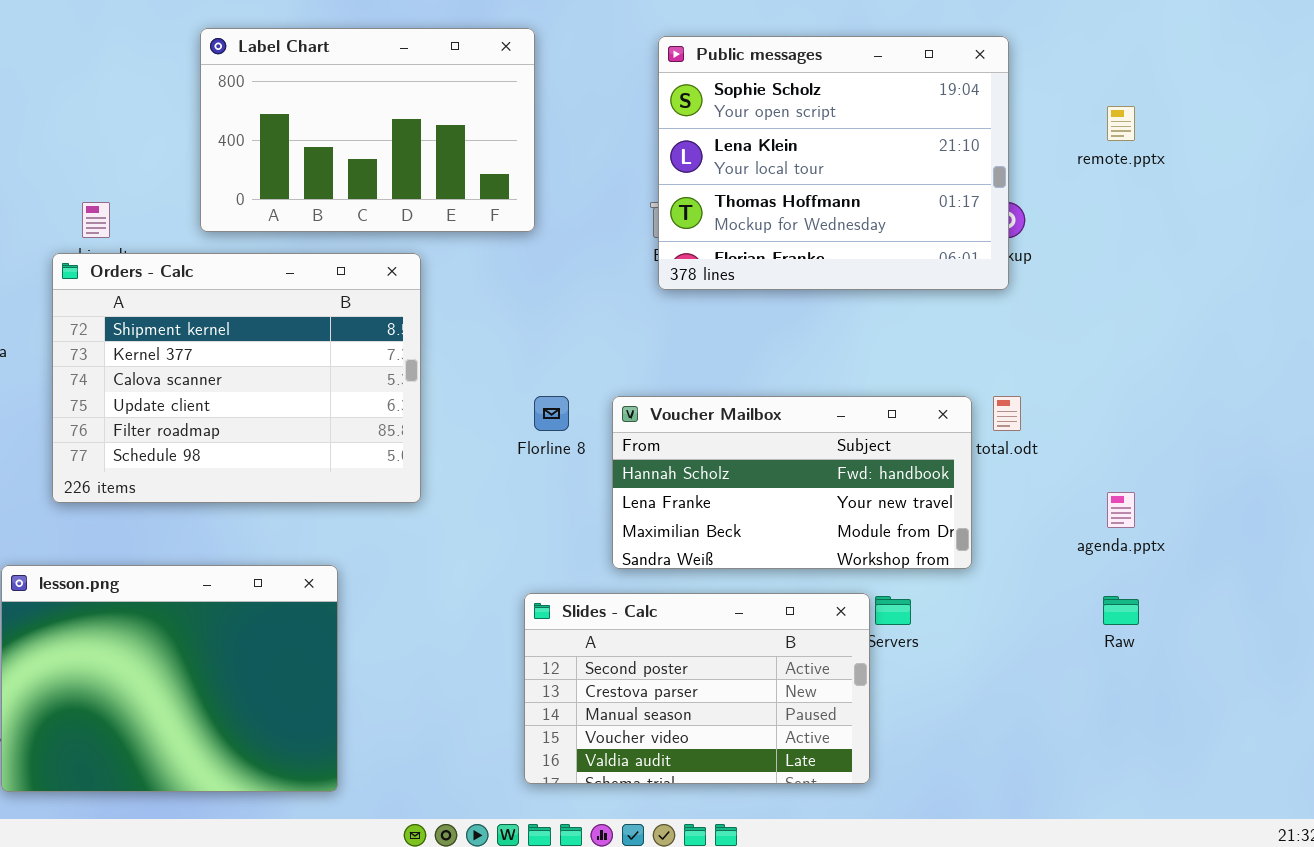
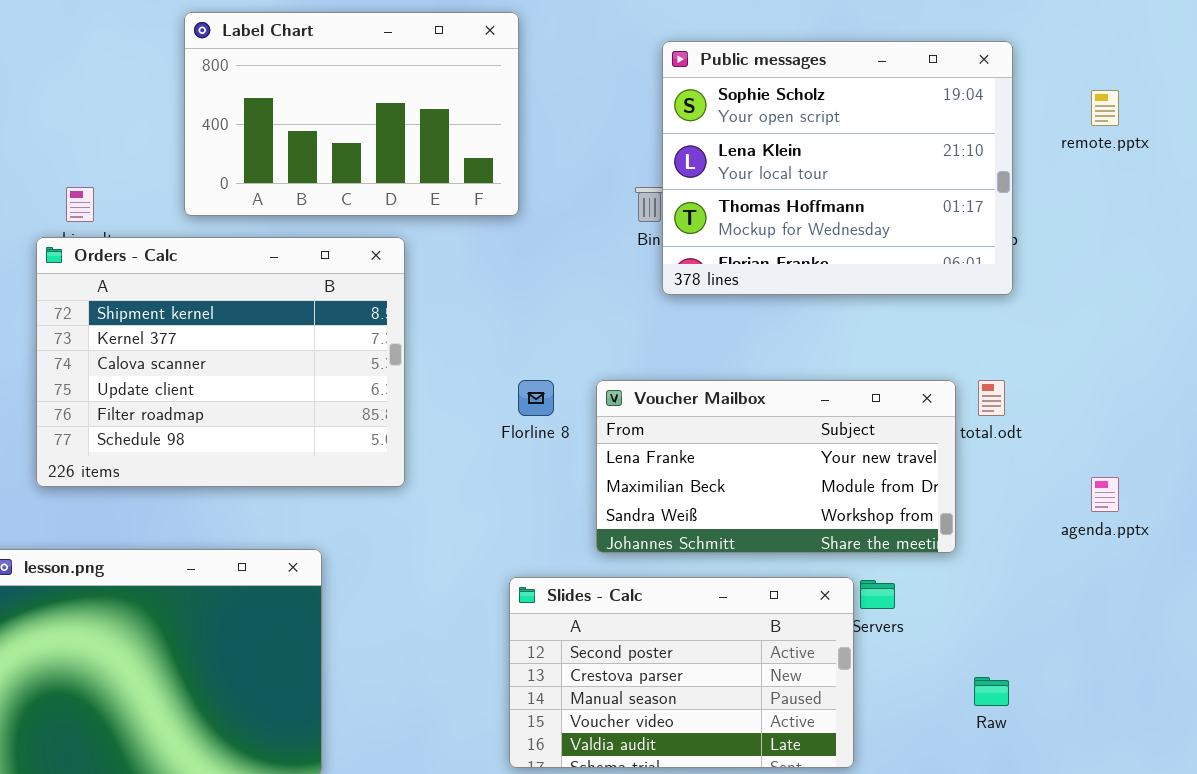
Public messages: [658,36,1009,290] -> [662,41,1013,295], moved
Voucher Mailbox: [612,396,972,569] -> [596,380,956,553], scrolled down 1 row
Raw: [1103,596,1139,625] -> [974,677,1009,706], moved

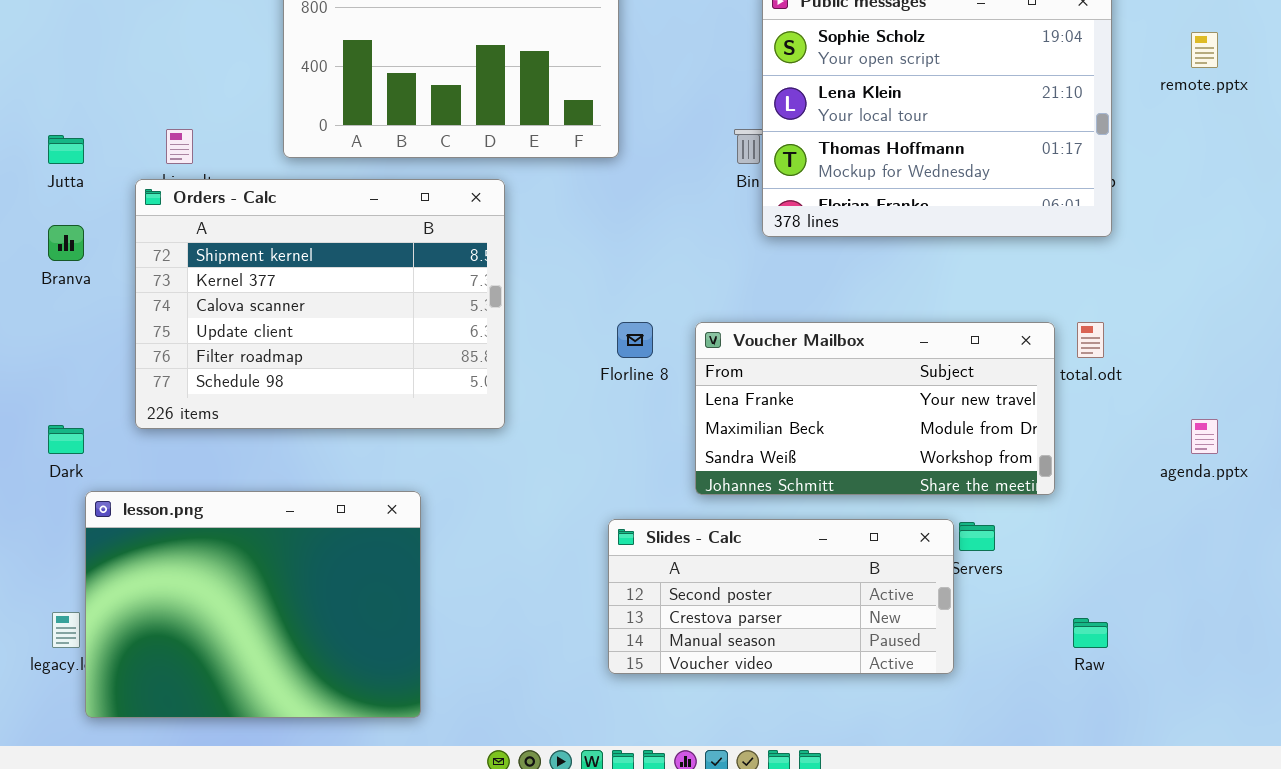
Slides - Calc: [509,577,854,768] -> [608,519,954,674], resized

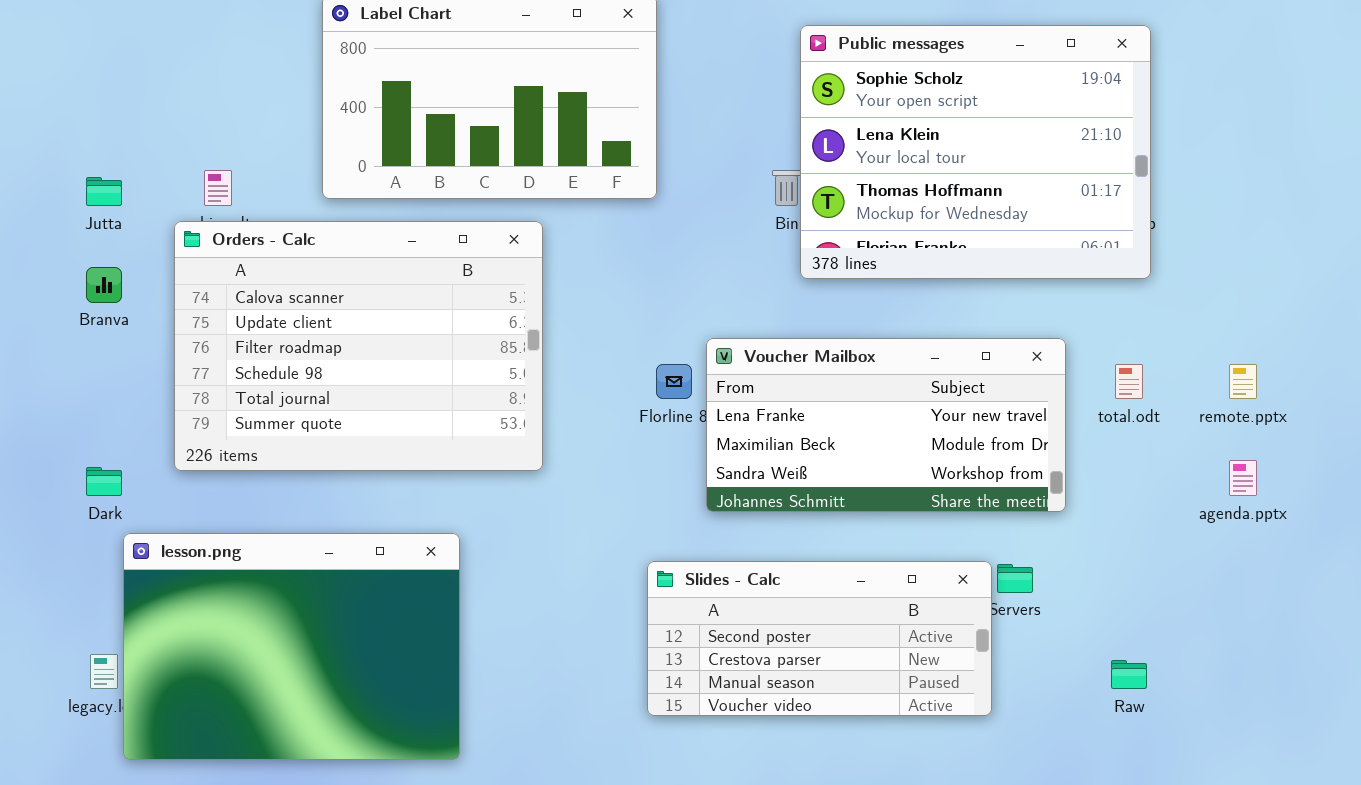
remote.pptx: [1191,32,1218,68] -> [1229,364,1257,399], moved
Orders - Calc: [135,179,505,429] -> [174,221,543,471], scrolled down 2 rows
Voucher Mailbox: [695,322,1055,495] -> [706,338,1066,512], moved

